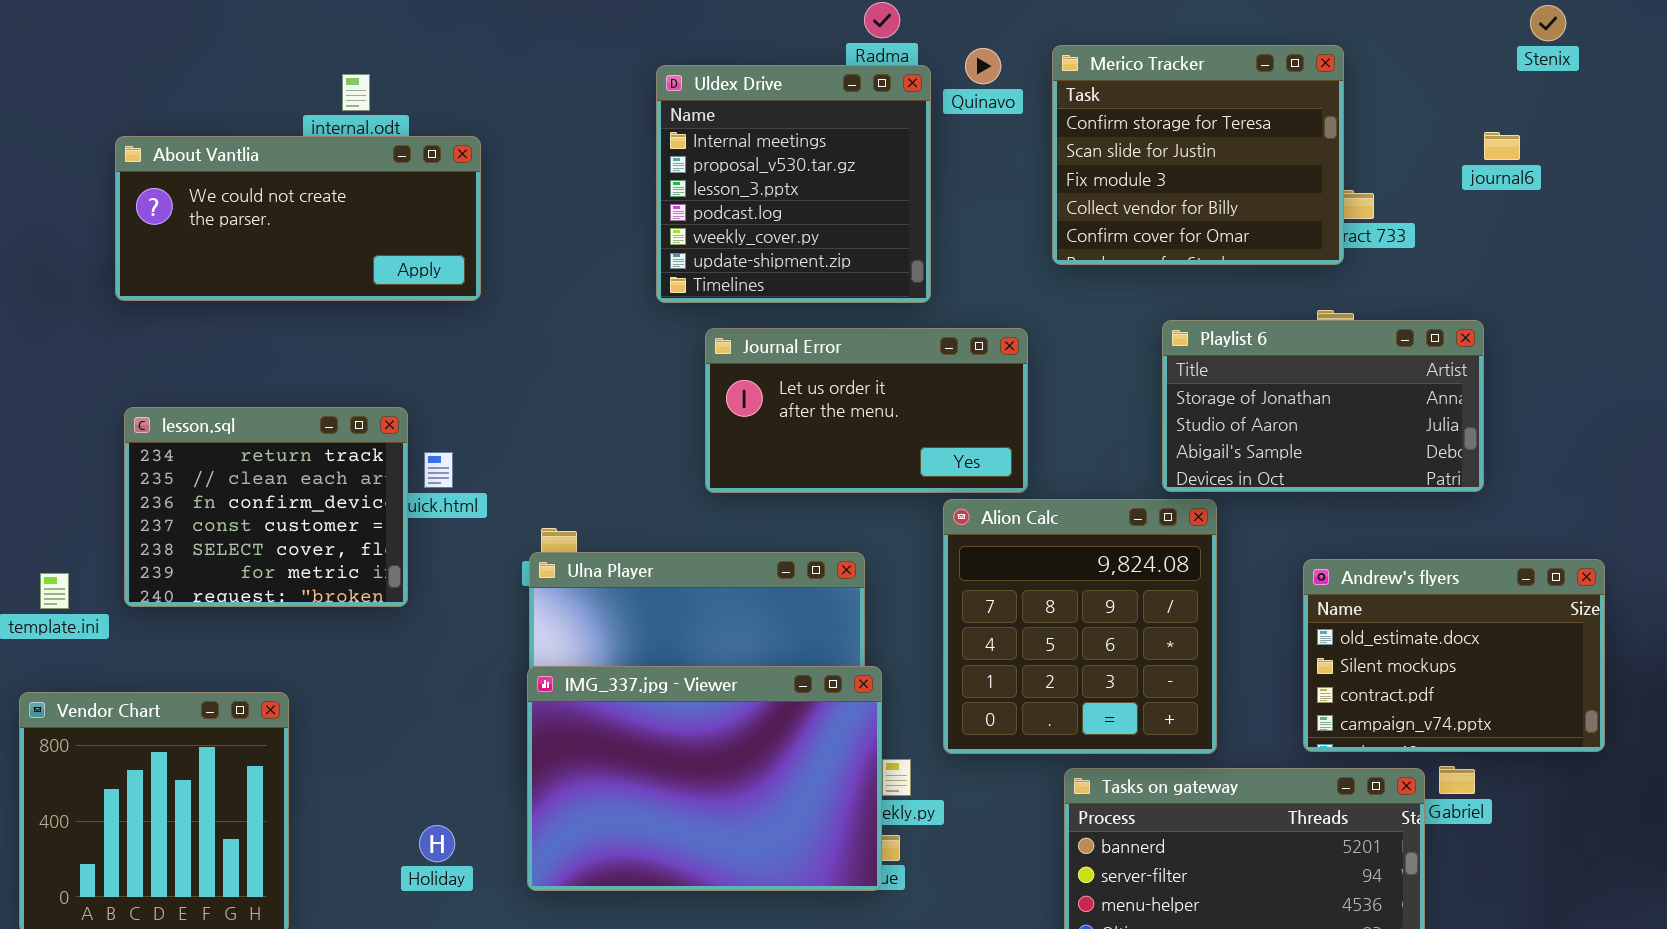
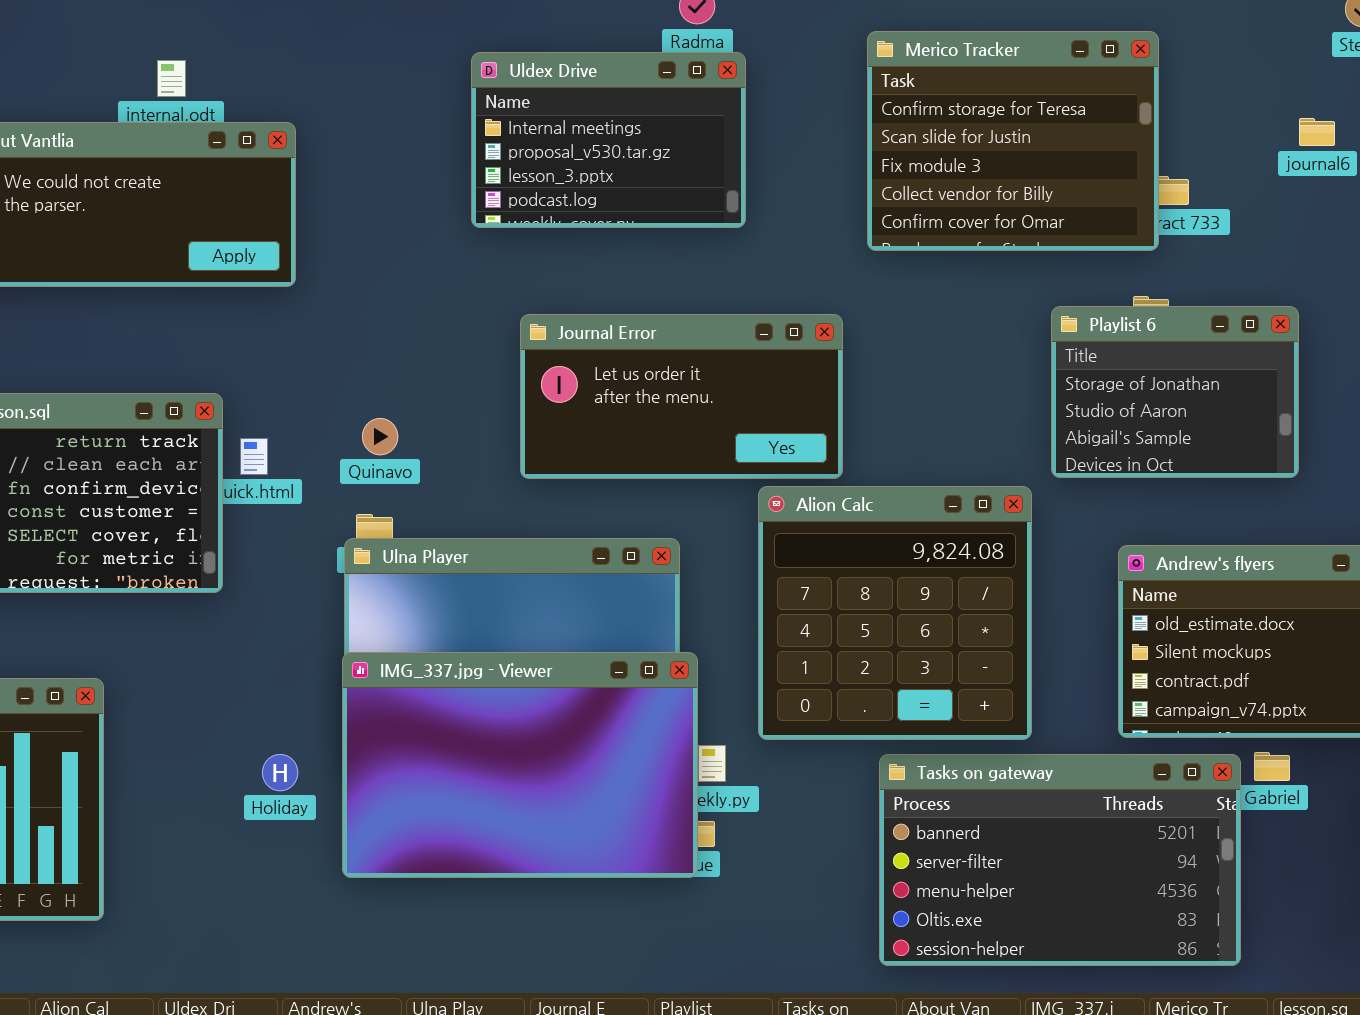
Quinavo: [965,48,1001,84] -> [362,418,398,455], moved
Uldex Drive: [656,65,931,303] -> [471,52,746,228], resized
Playlist 6: [1162,320,1484,492] -> [1051,306,1299,478], resized
Holiday: [419,825,455,862] -> [262,754,298,791], moved

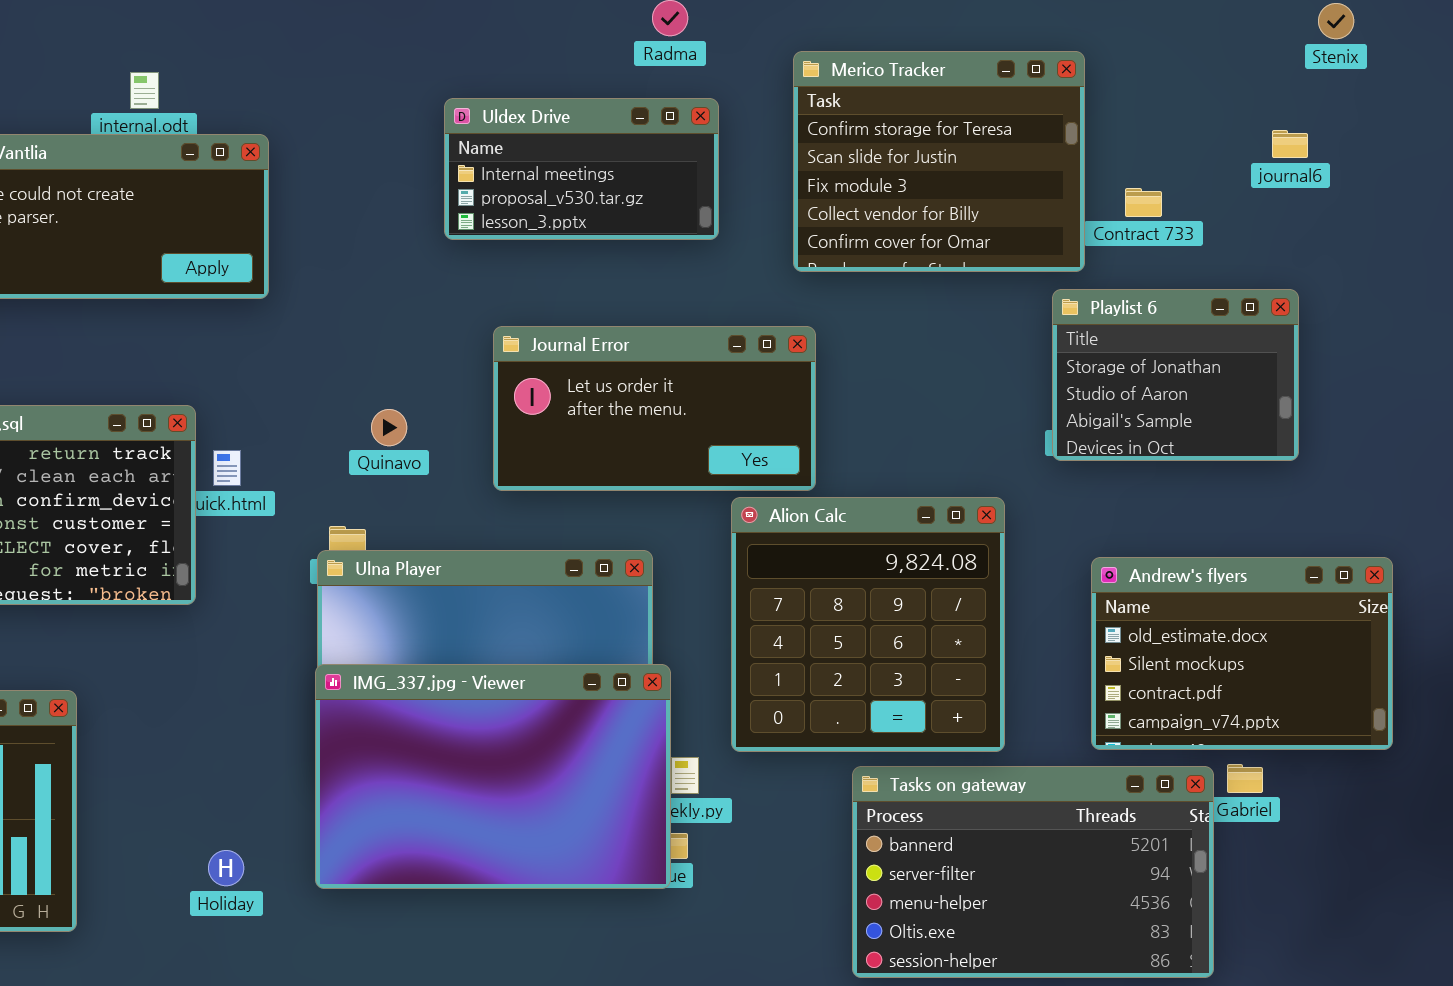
Merico Tracker: [867,31,1159,251] -> [793,51,1085,272], moved
Uldex Drive: [471,52,746,228] -> [444,98,719,240], resized
Playlist 6: [1051,306,1299,478] -> [1052,289,1299,461], moved
Quinavo: [362,418,398,455] -> [371,409,407,446], moved
Holiday: [262,754,298,791] -> [208,850,244,886], moved

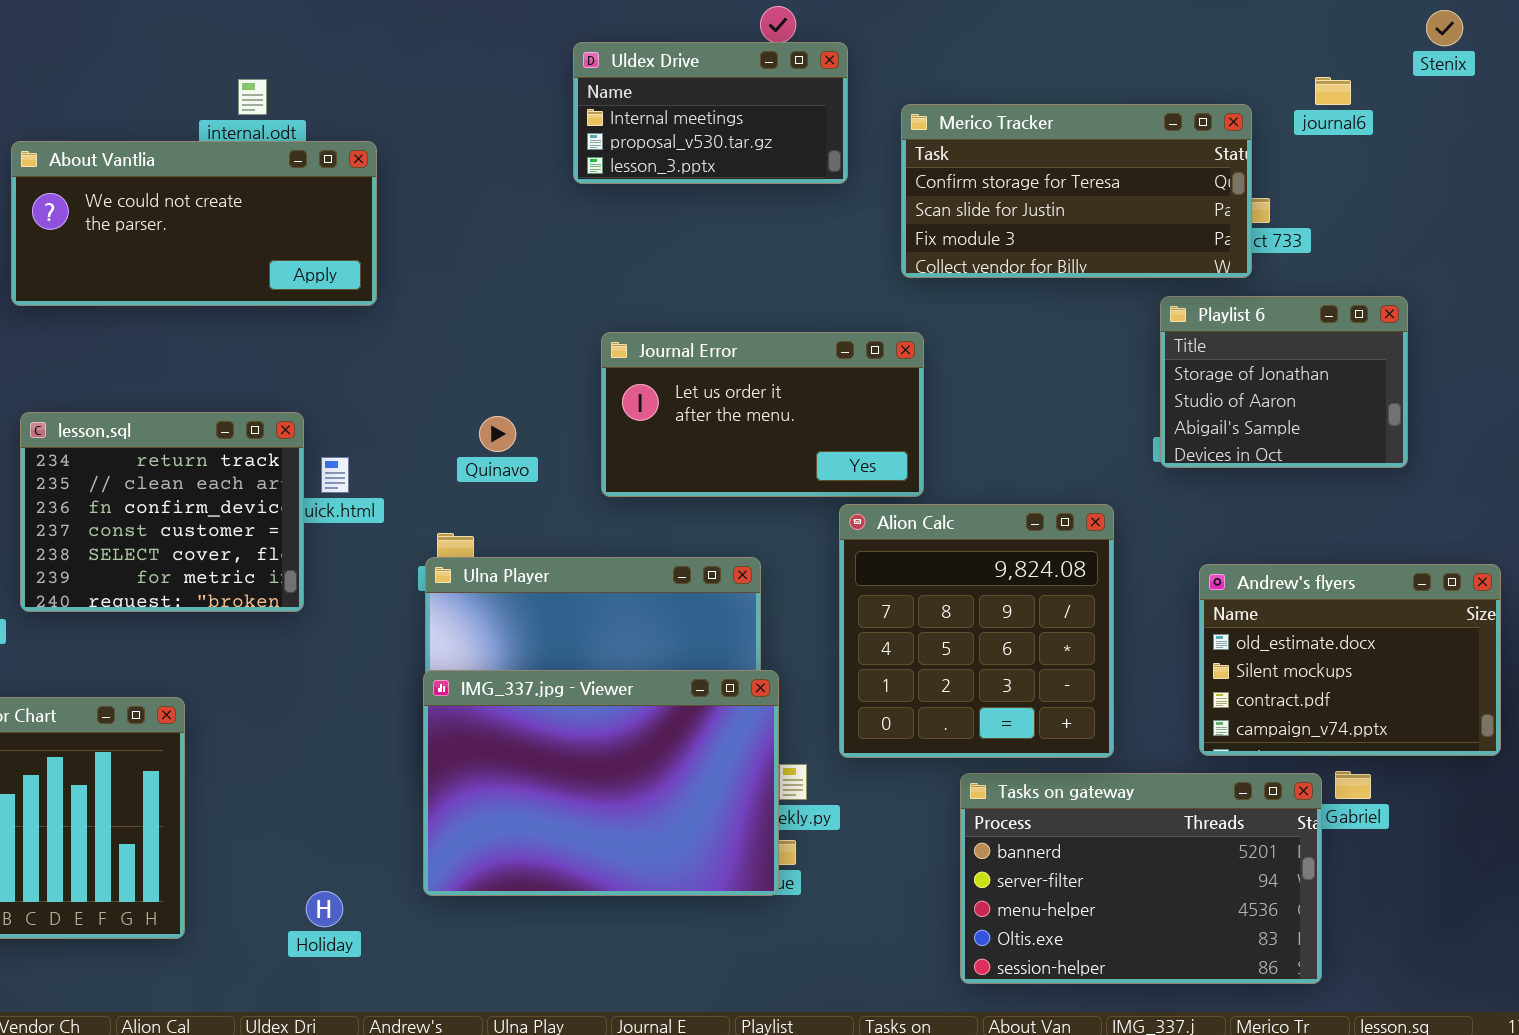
Merico Tracker: [793,51,1085,272] -> [901,104,1252,278], resized
Uldex Drive: [444,98,719,240] -> [573,42,848,184], moved
journal6: [1272,130,1308,158] -> [1315,77,1351,105], moved
Holiday: [208,850,244,886] -> [306,891,343,927], moved

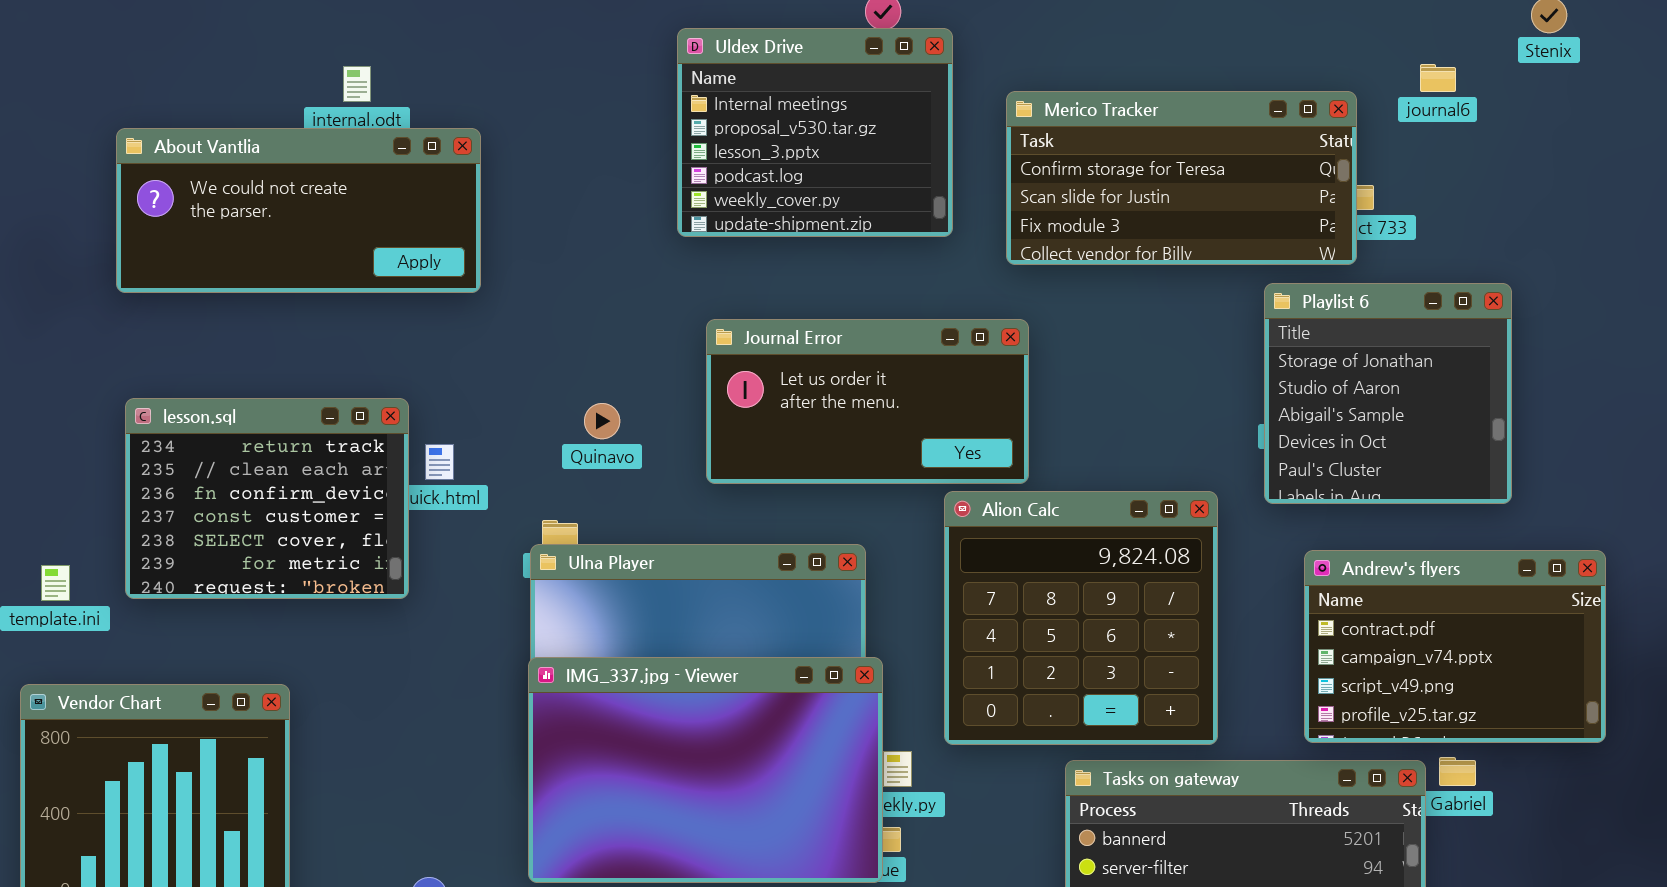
Uldex Drive: [573,42,848,184] -> [677,28,953,237], resized
Playlist 6: [1160,296,1408,468] -> [1264,283,1512,504], resized
Andrew's flyers: [1199,564,1501,756] -> [1304,550,1606,743], scrolled down 2 rows

